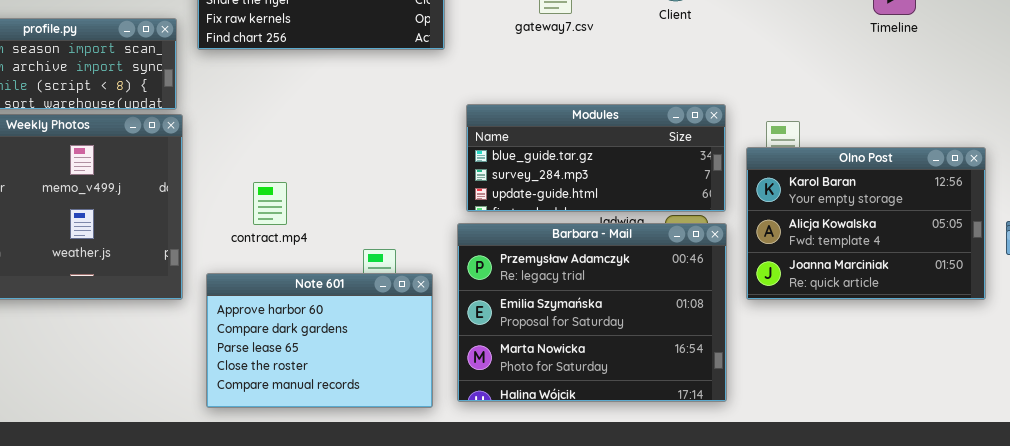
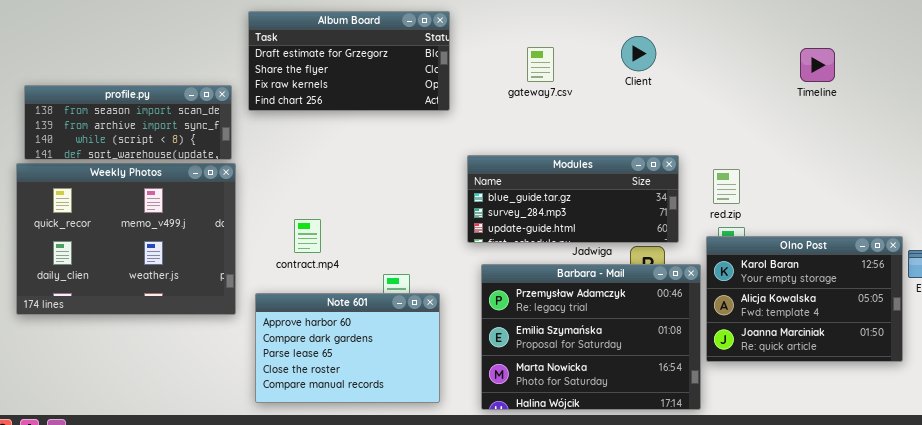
Olno Post: [746,147,986,300] -> [706,236,903,362], moved
Barbara - Mail: [457,223,727,402] -> [481,264,701,410], moved

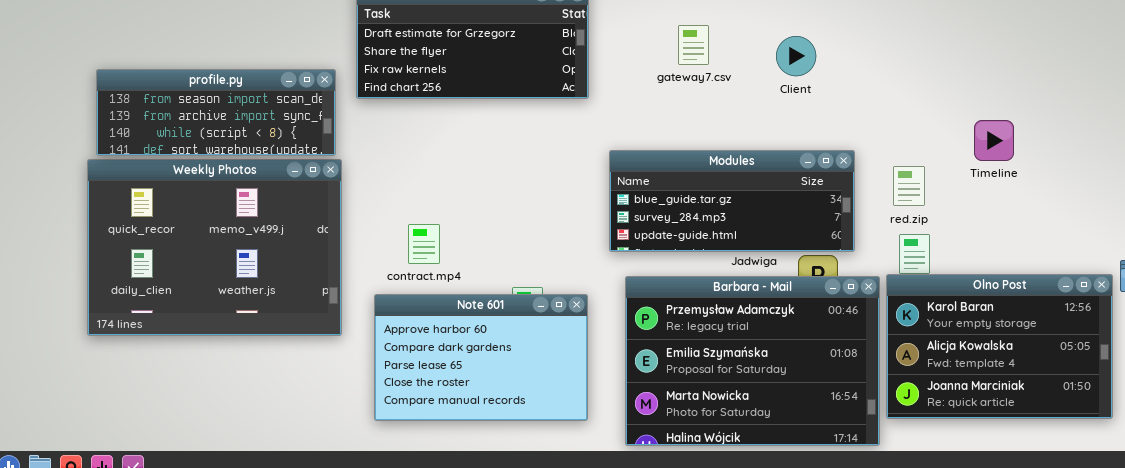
Client: [621,36,656,71] -> [776,36,816,76], moved
Timeline: [800,48,835,82] -> [974,120,1014,161], moved
Olno Post: [706,236,903,362] -> [886,274,1113,419], moved
Note 601: [255,293,440,403] -> [374,294,588,421], moved

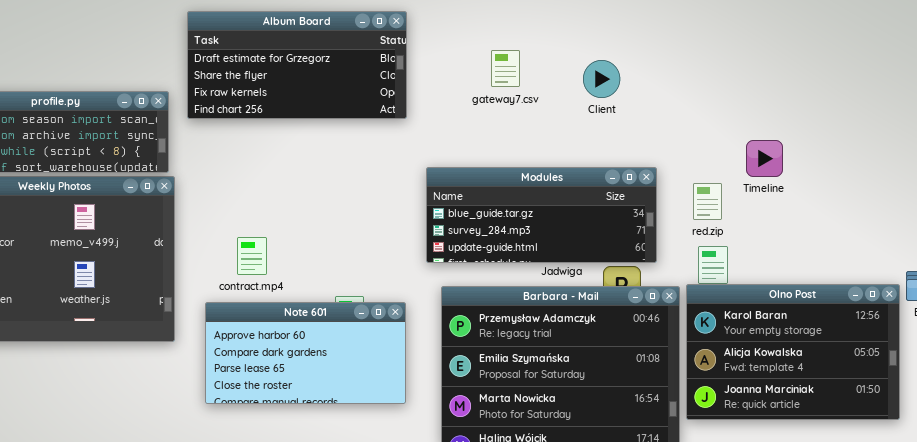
Timeline: [974,120,1014,161] -> [746,140,783,177], moved
Note 601: [374,294,588,421] -> [205,302,406,404], resized

